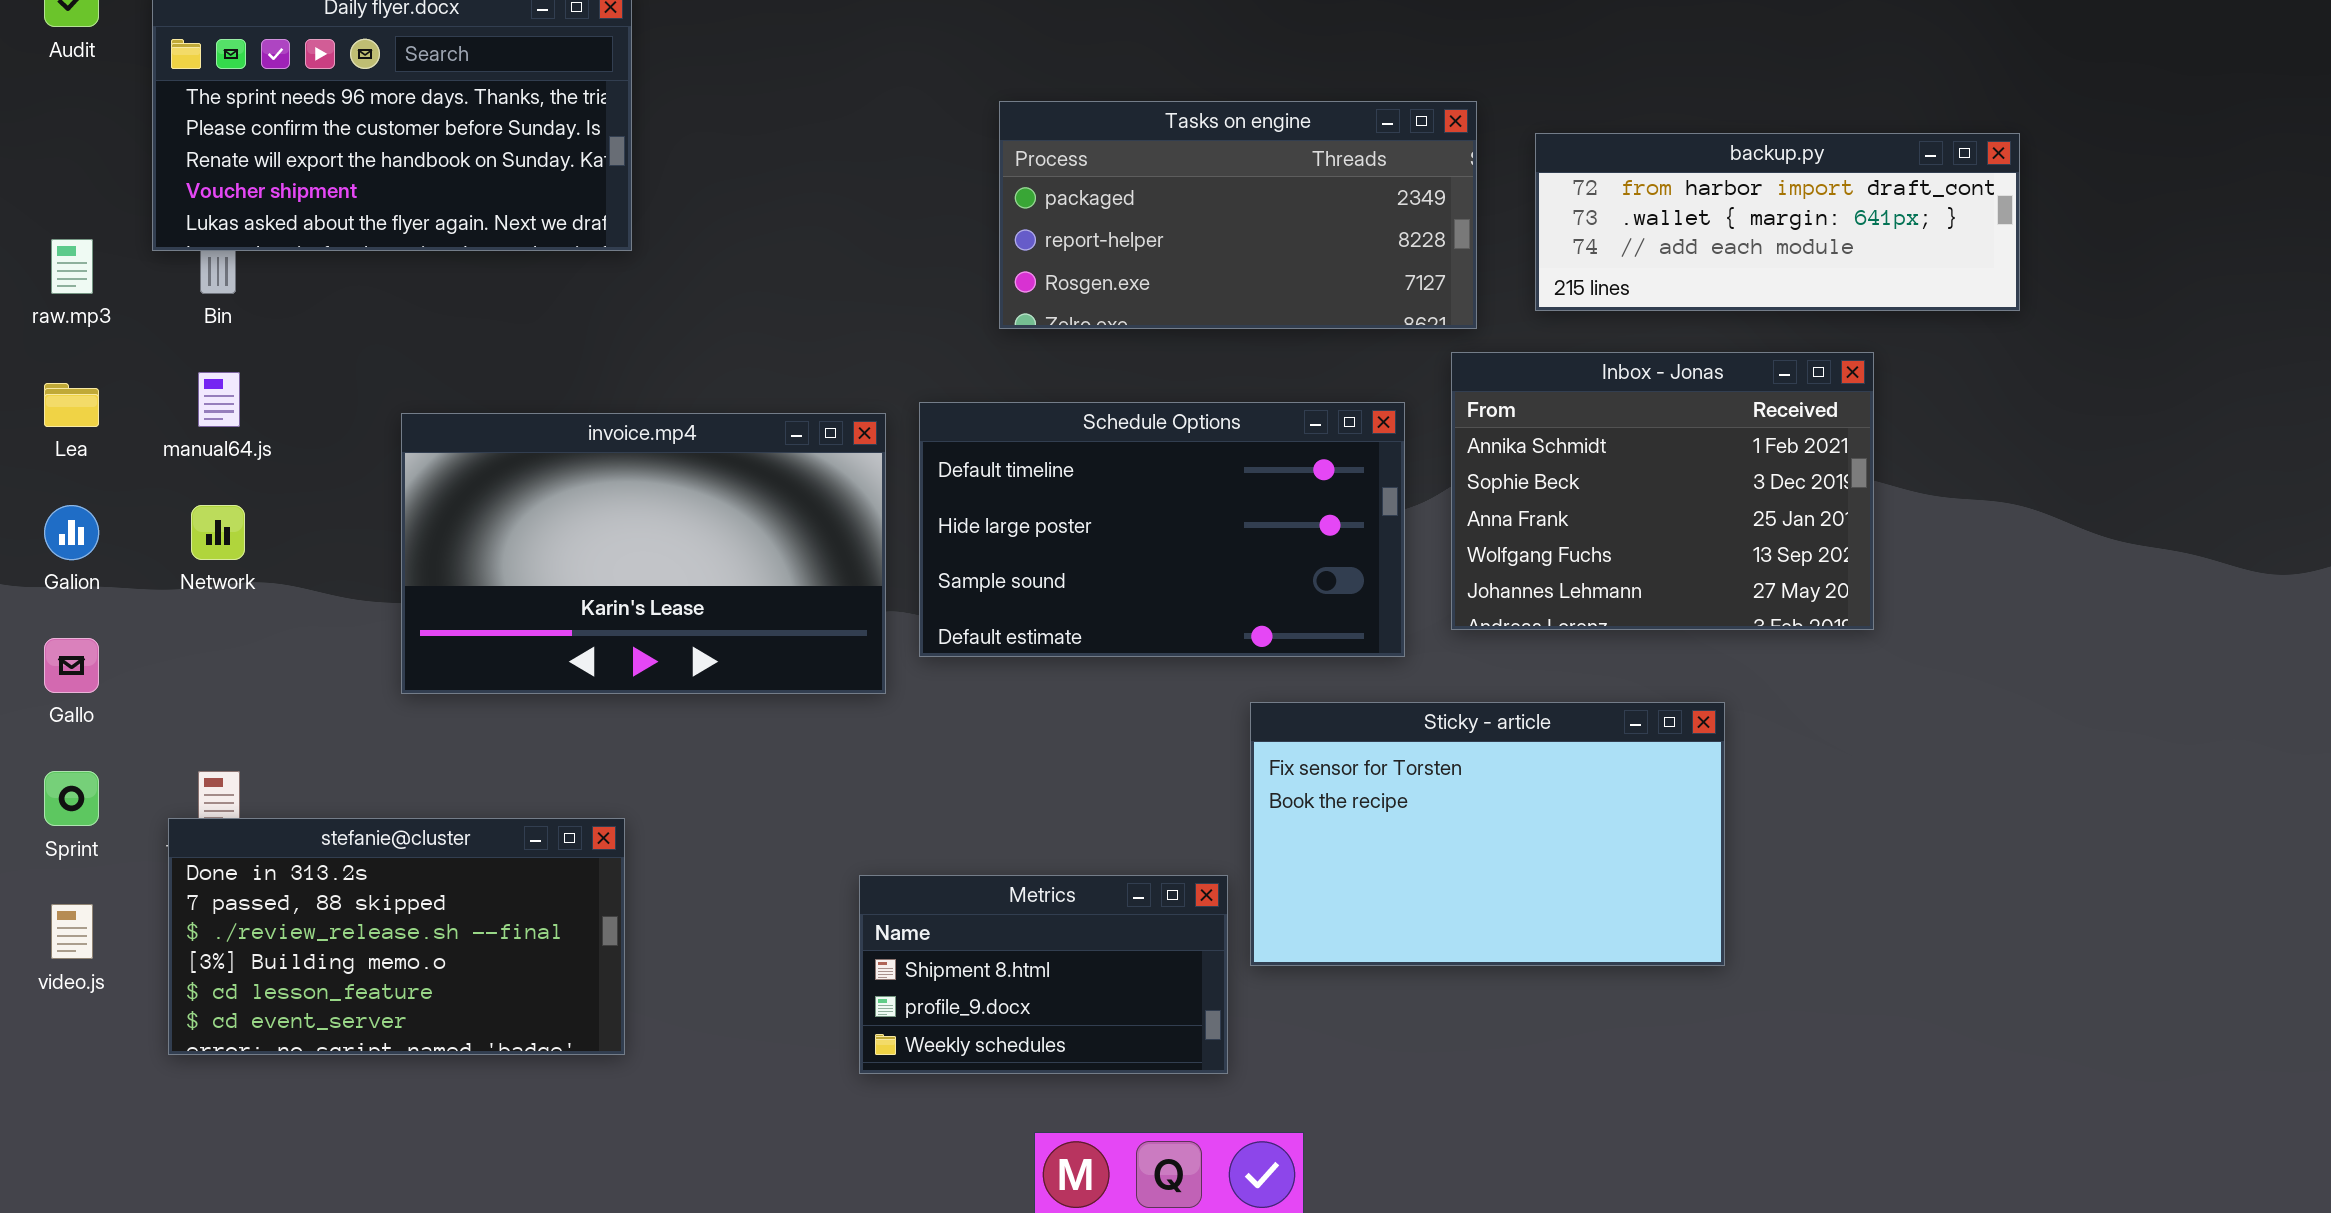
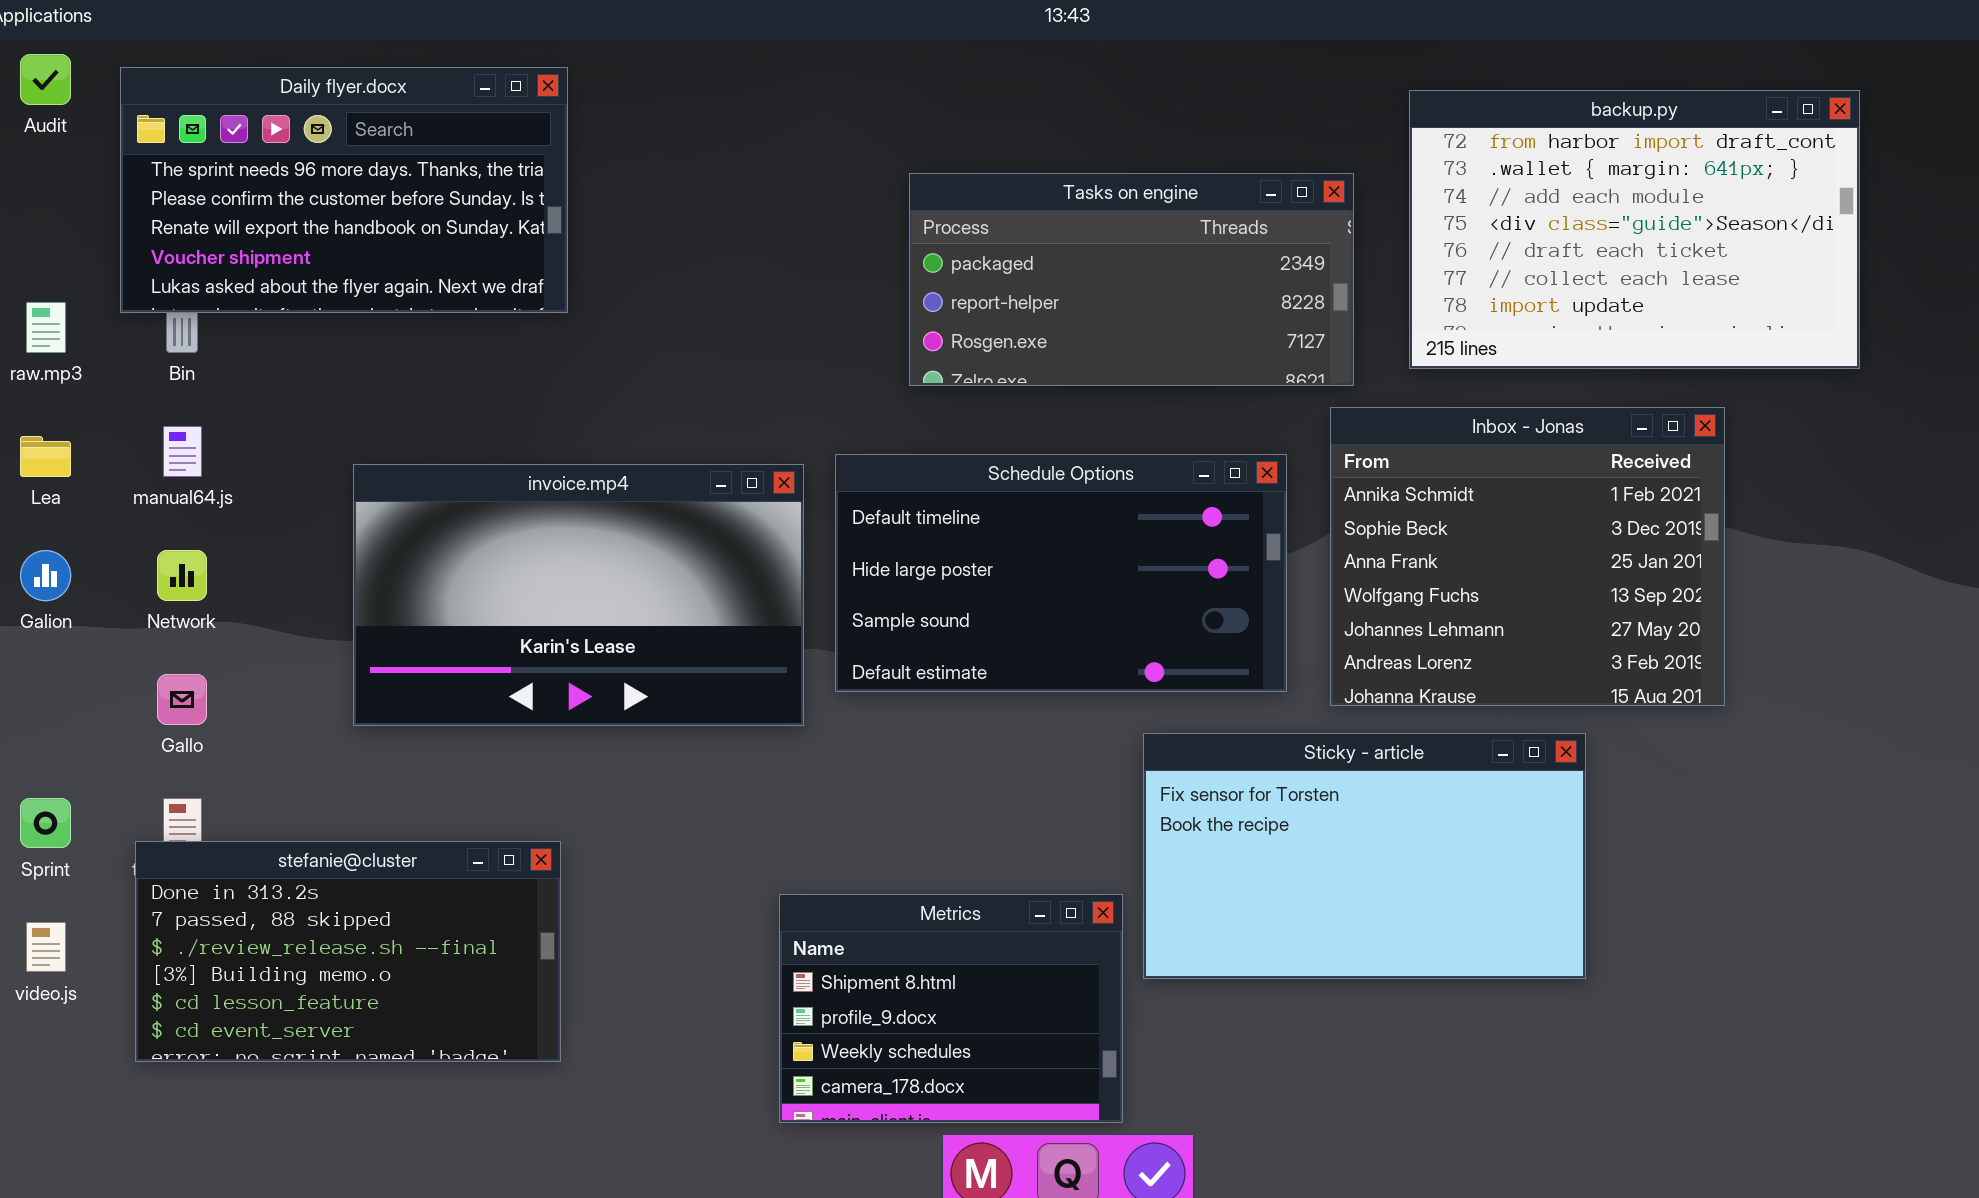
backup.py: [1535,133,2020,311] -> [1409,90,1860,369], resized
Inbox - Jonas: [1451,352,1874,630] -> [1330,407,1725,706], resized
Gallo: [44,638,99,693] -> [157,674,207,725], moved
Metrics: [859,875,1228,1074] -> [779,894,1123,1123], resized

